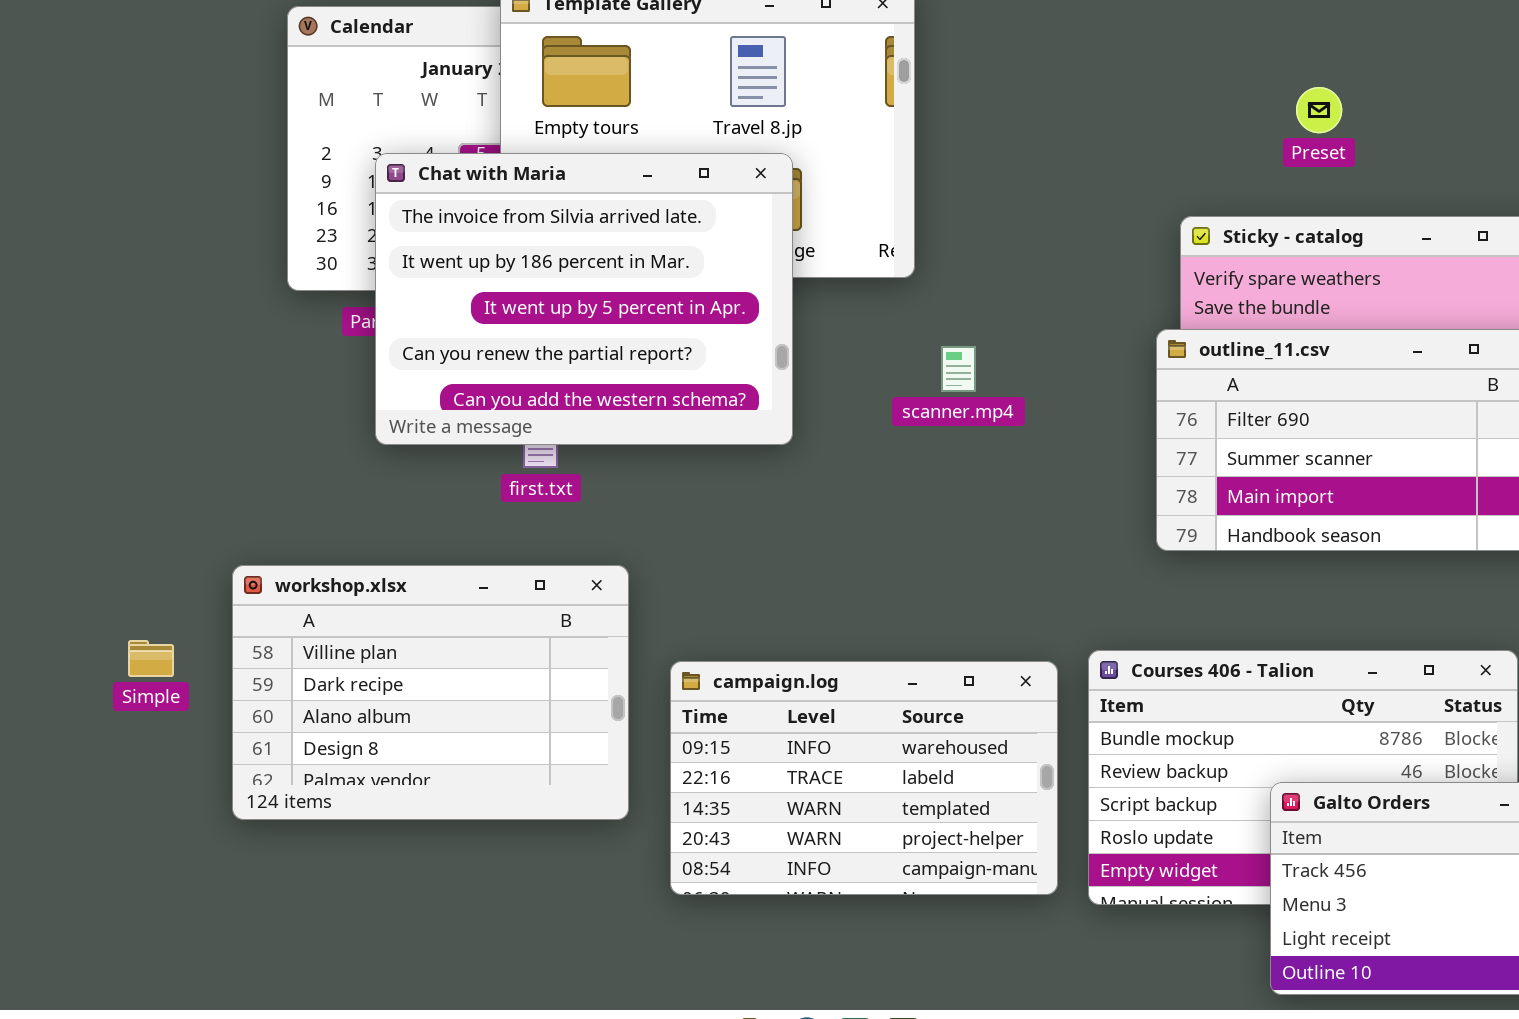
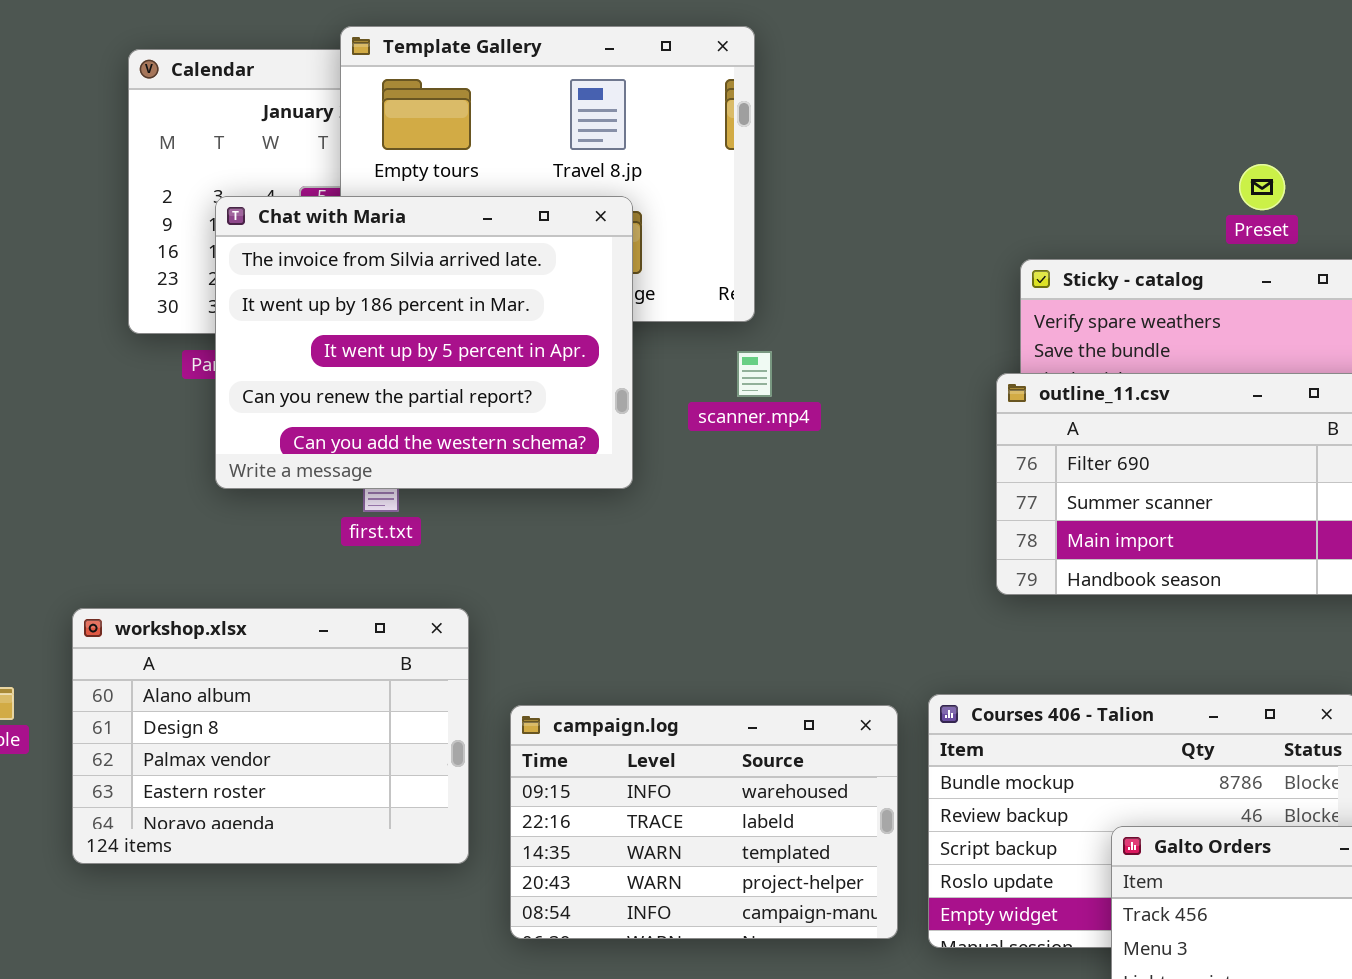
Preset: [1296,87,1342,133] -> [1239,164,1285,210], moved
scanner.mp4: [941,346,976,392] -> [737,351,772,397], moved
workshop.xlsx: [232,565,629,820] -> [72,608,469,864], scrolled down 2 rows

